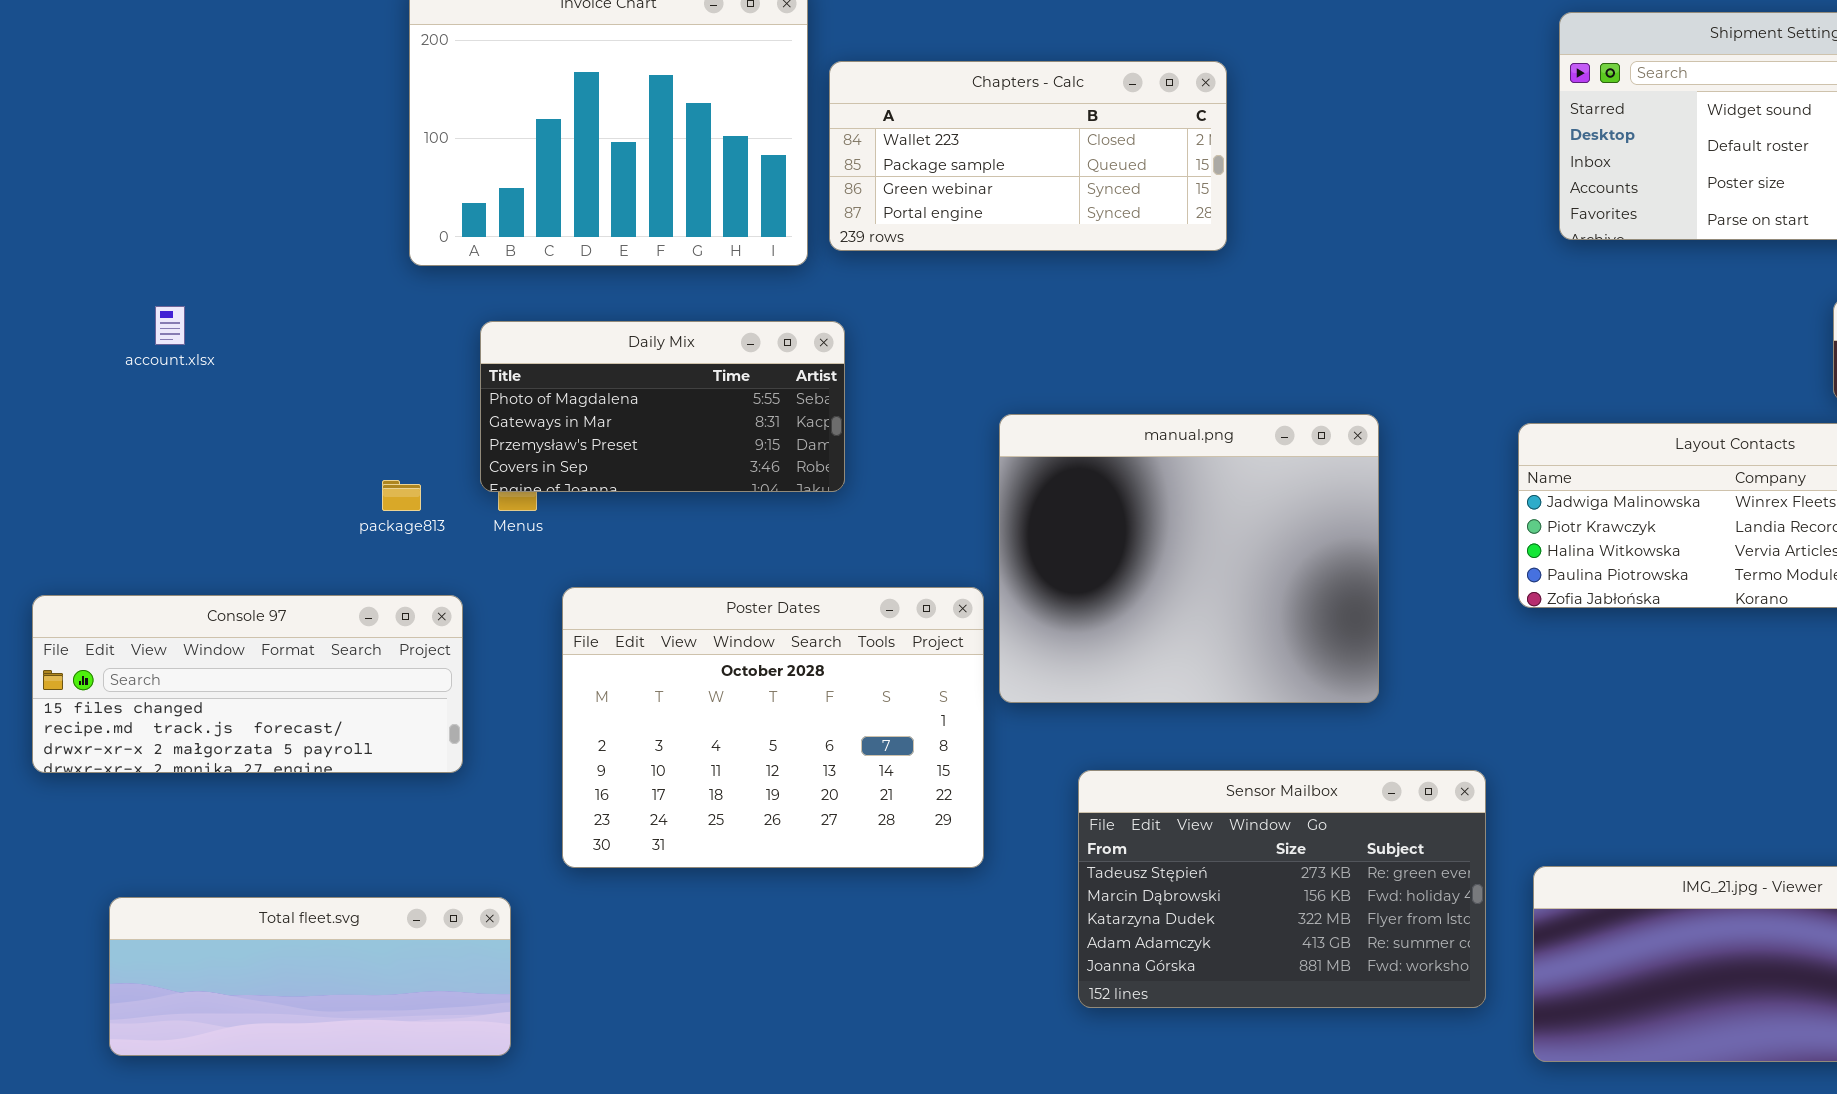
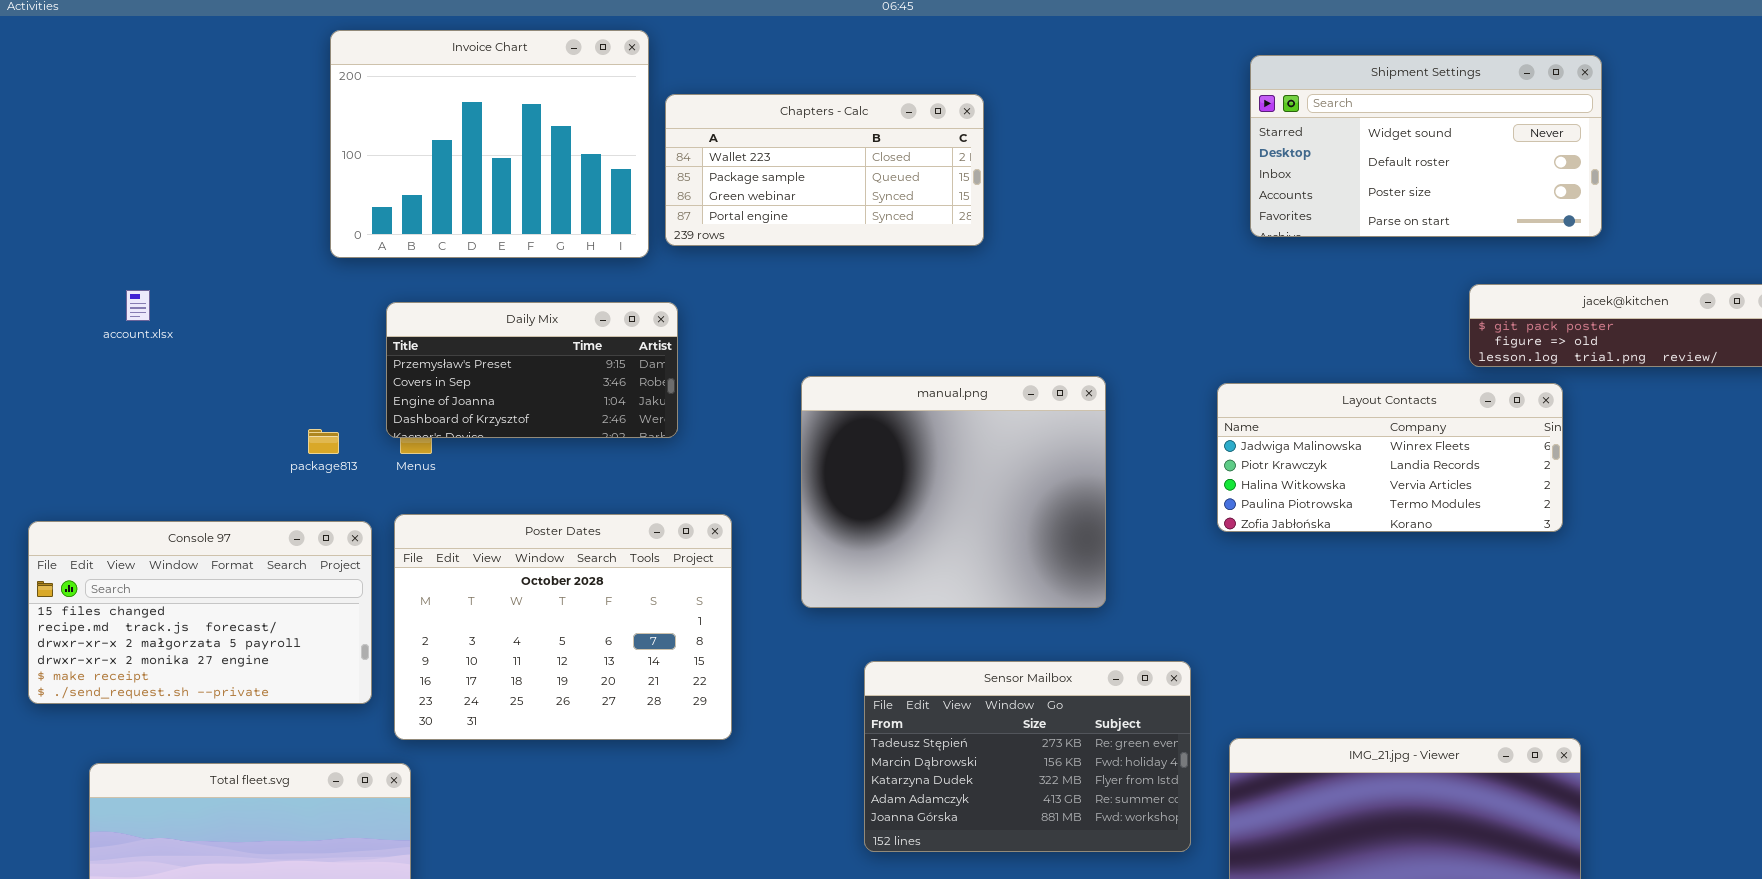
Daily Mix: [480,321,845,492] -> [386,302,678,438], scrolled down 2 rows
Poster Dates: [562,587,984,868] -> [394,514,732,740], moved
Console 97: [32,595,463,773] -> [28,521,372,704], resized

